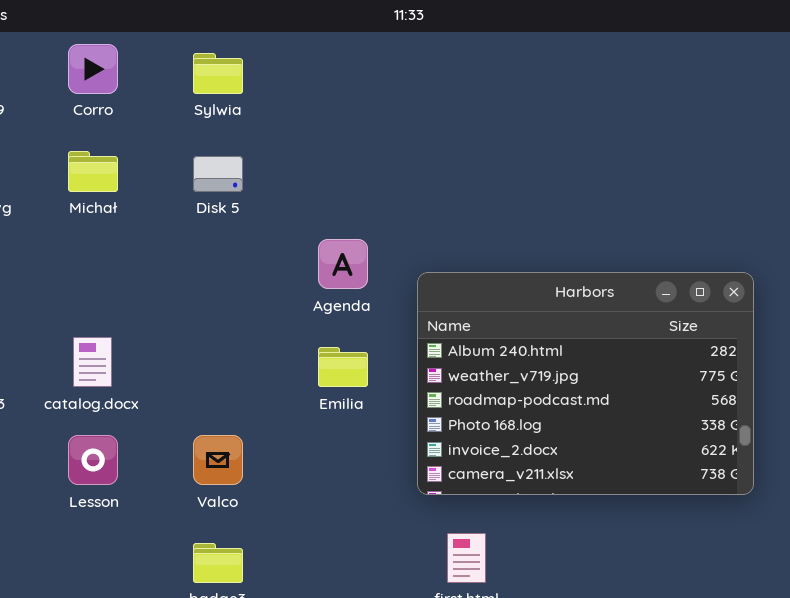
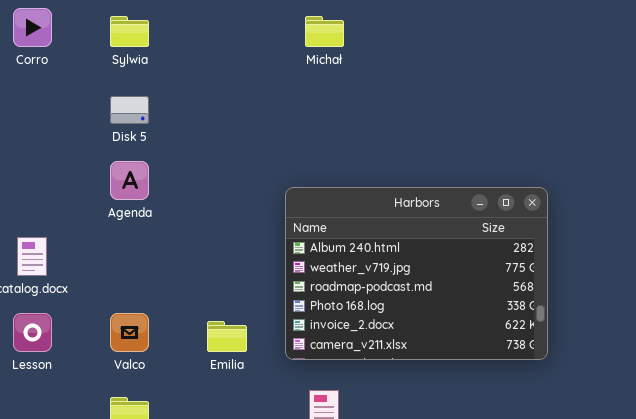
Michał: [68,151,118,192] -> [305,16,344,47], moved
Agenda: [318,239,368,289] -> [110,161,149,200], moved
Emilia: [318,347,368,387] -> [207,321,247,352], moved

